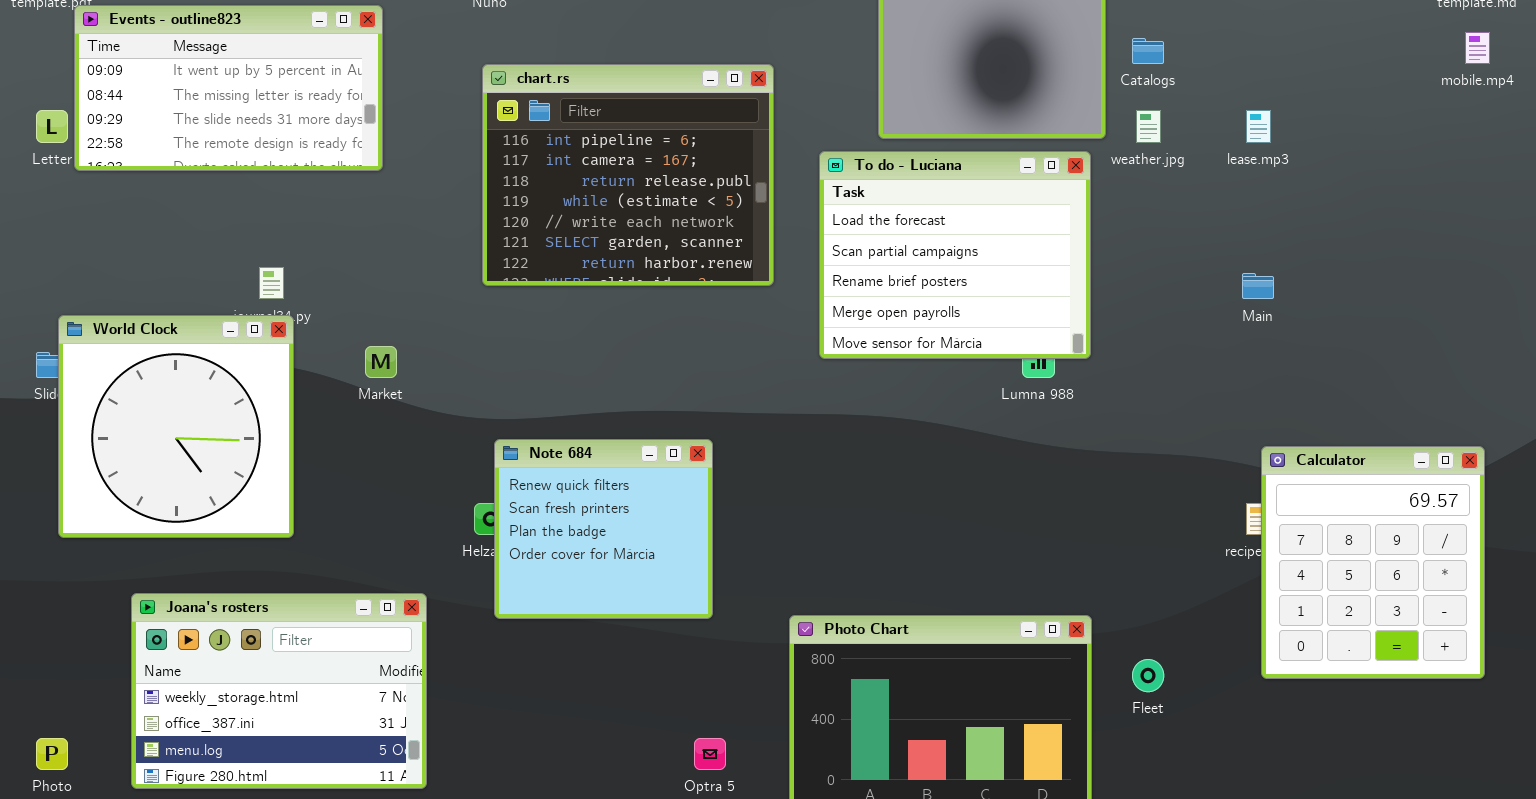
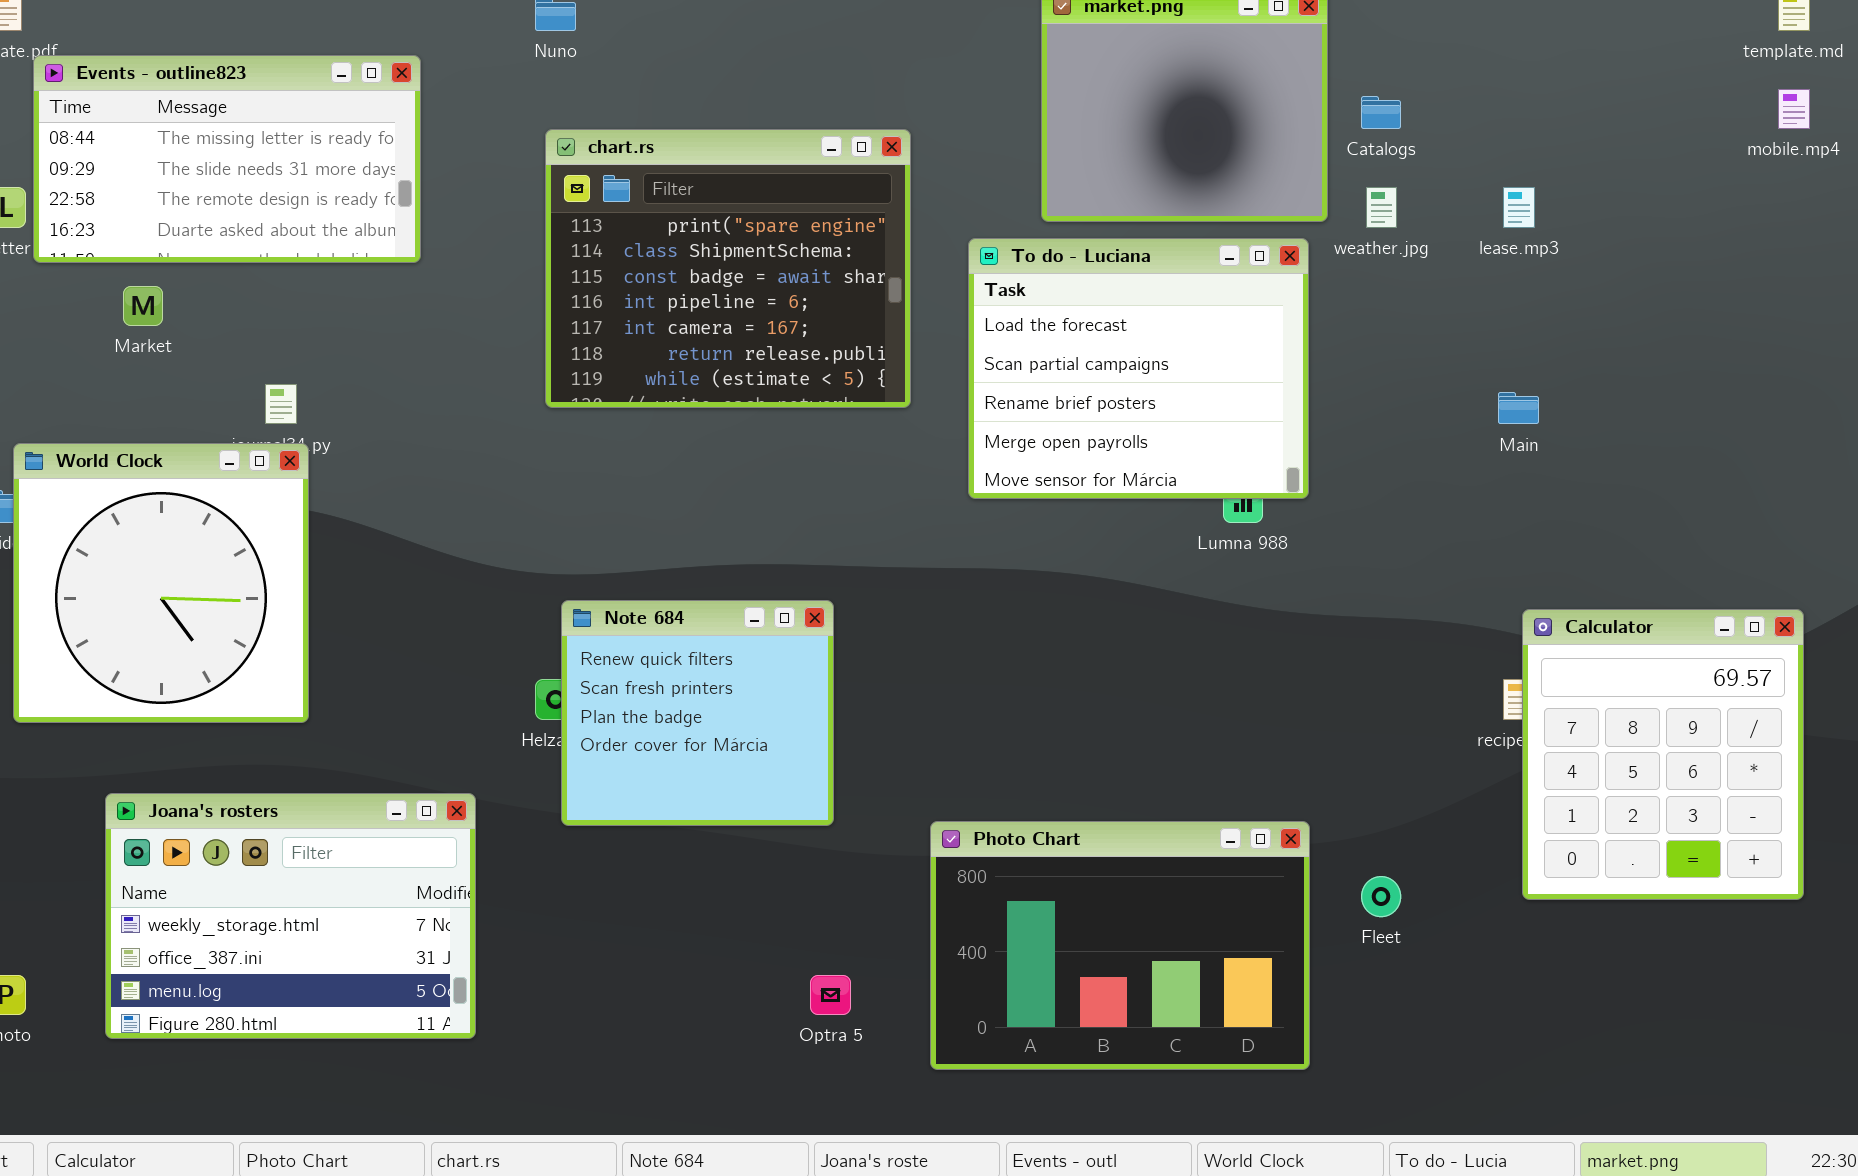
Events - outline823: [74,5,383,171] -> [33,55,421,263], scrolled down 1 row
chart.rs: [482,64,774,286] -> [545,129,911,408], scrolled up 3 rows
Market: [365,346,397,378] -> [123,286,163,326], moved

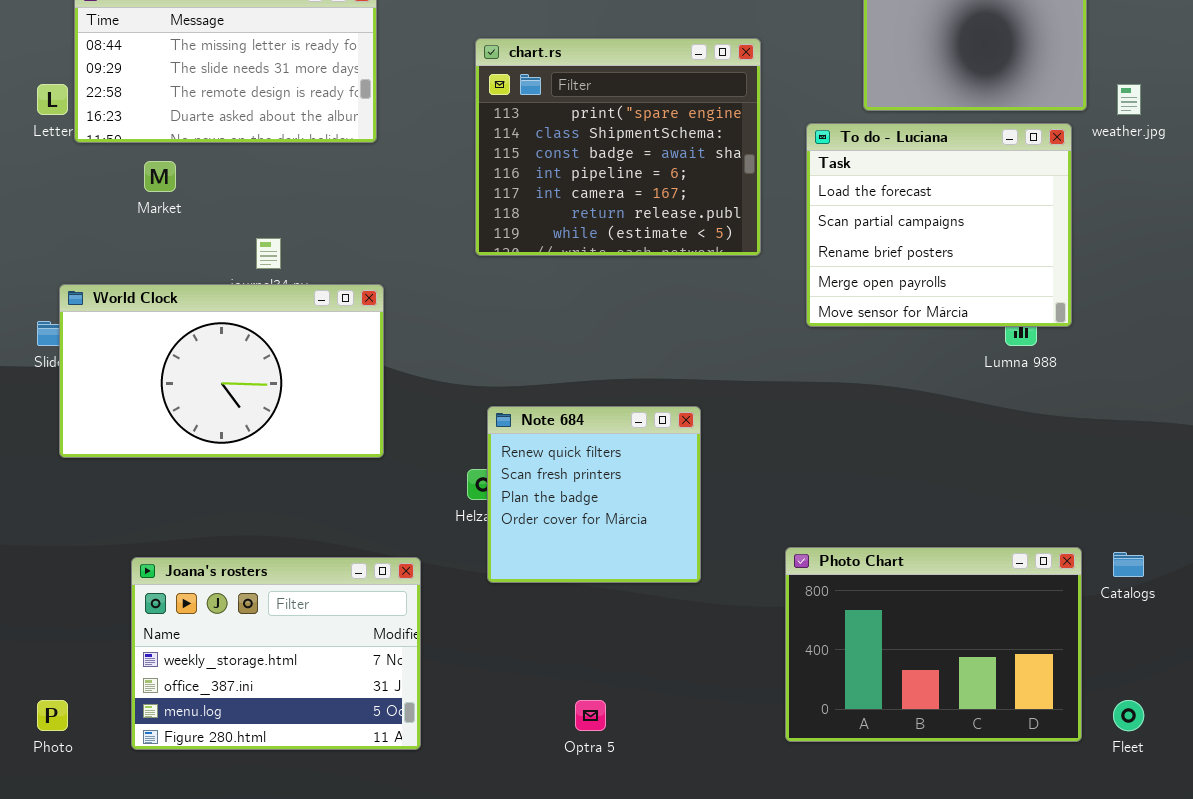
Catalogs: [1361,96,1401,129] -> [1113,552,1144,577], moved
World Clock: [13,443,309,723] -> [59,284,384,458], resized
Photo Chart: [930,821,1310,1070] -> [785,547,1082,742], moved
Fleet: [1361,876,1401,917] -> [1113,700,1144,731], moved
Optra 5: [810,975,851,1015] -> [575,700,606,731], moved

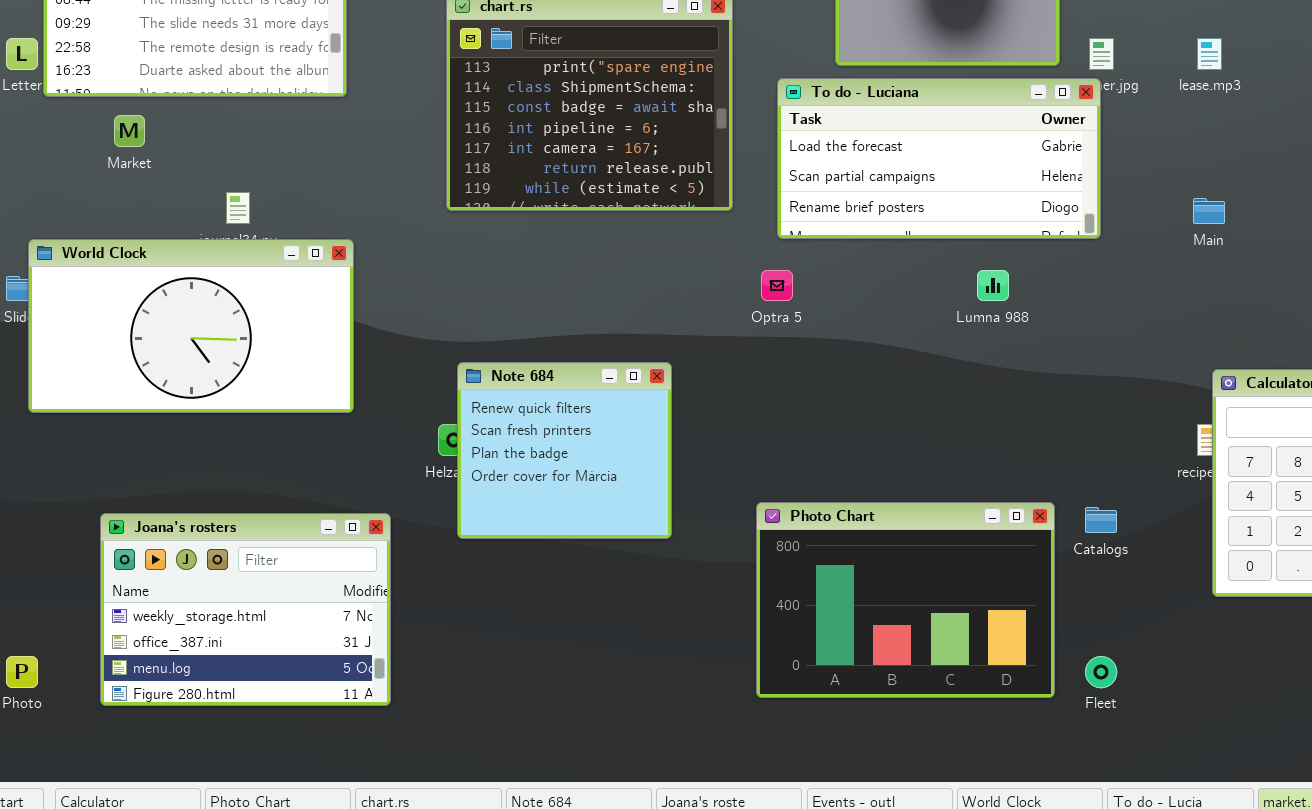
To do - Luciana: [806,123,1072,327] -> [777,78,1101,239], resized
Optra 5: [575,700,606,731] -> [761,270,793,301], moved

